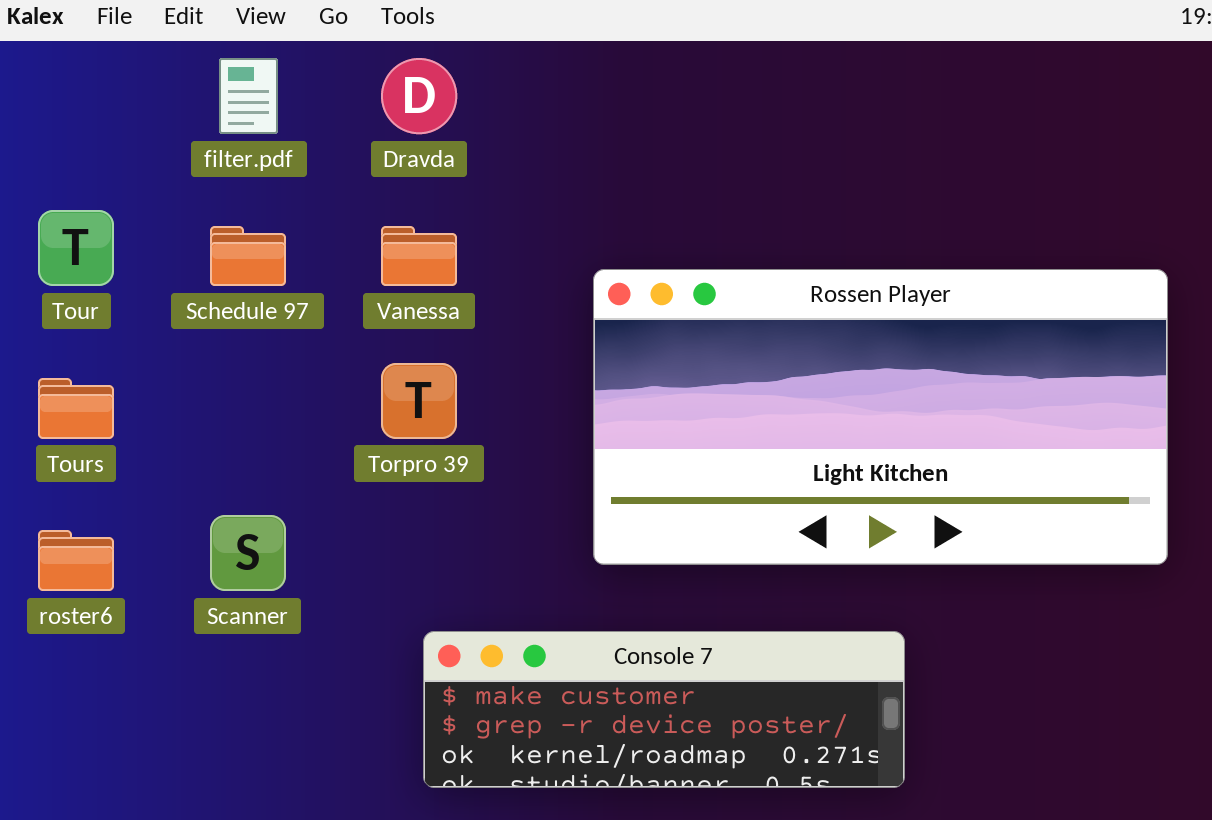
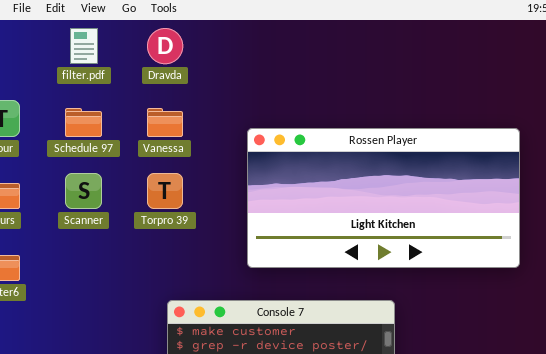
Scanner: [210,515,286,591] -> [65,173,102,209], moved

